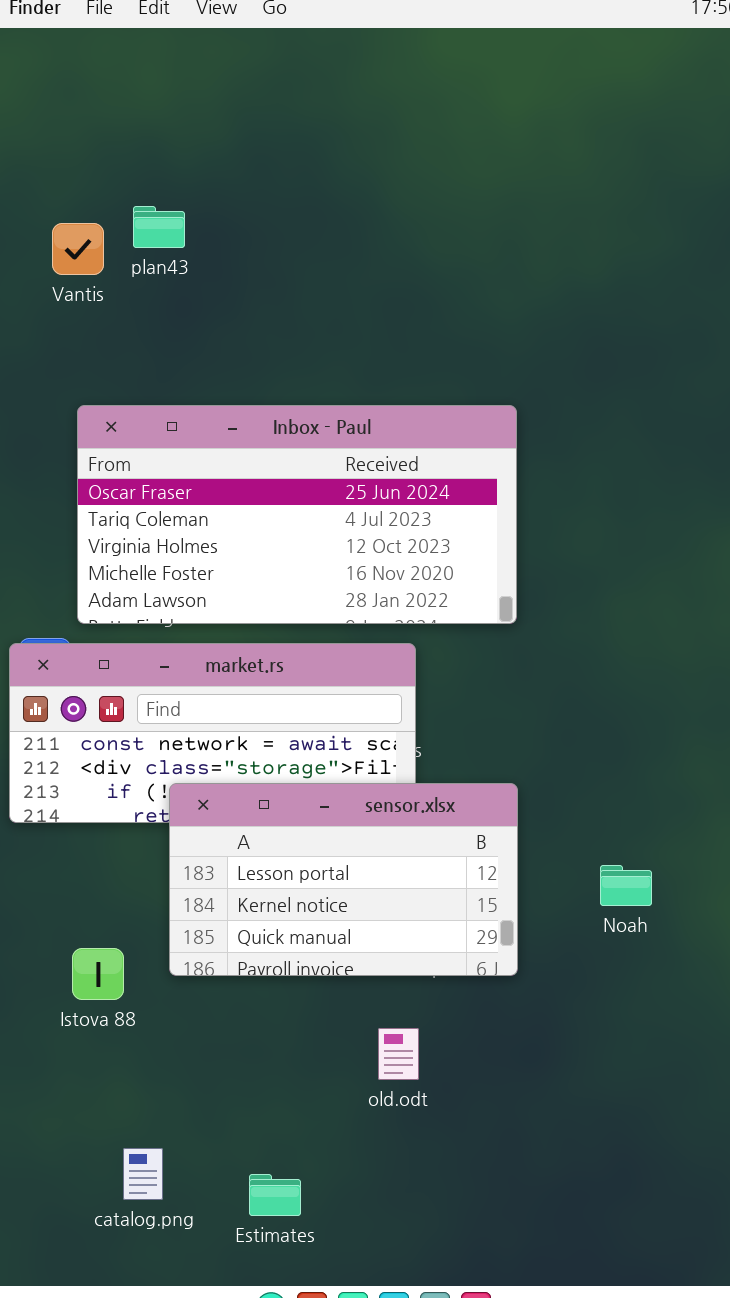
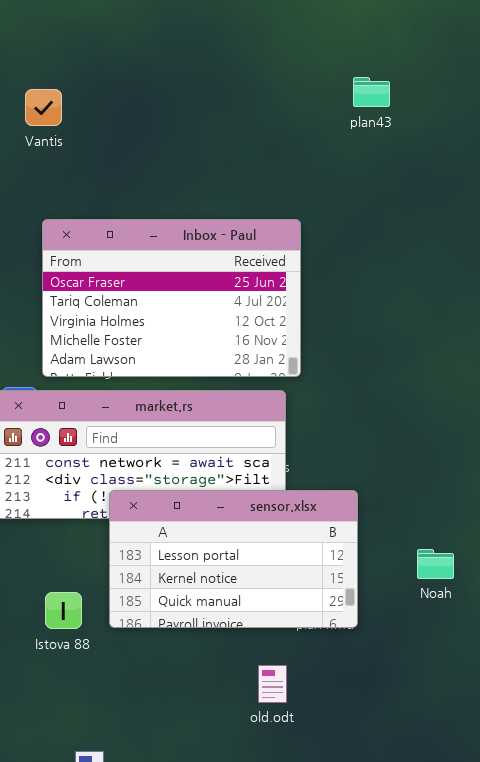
plan43: [133,206,185,248] -> [353,77,390,107], moved
Inbox - Paul: [77,405,517,624] -> [42,219,301,377], resized
Istova 88: [72,948,124,1000] -> [45,592,82,629], moved

